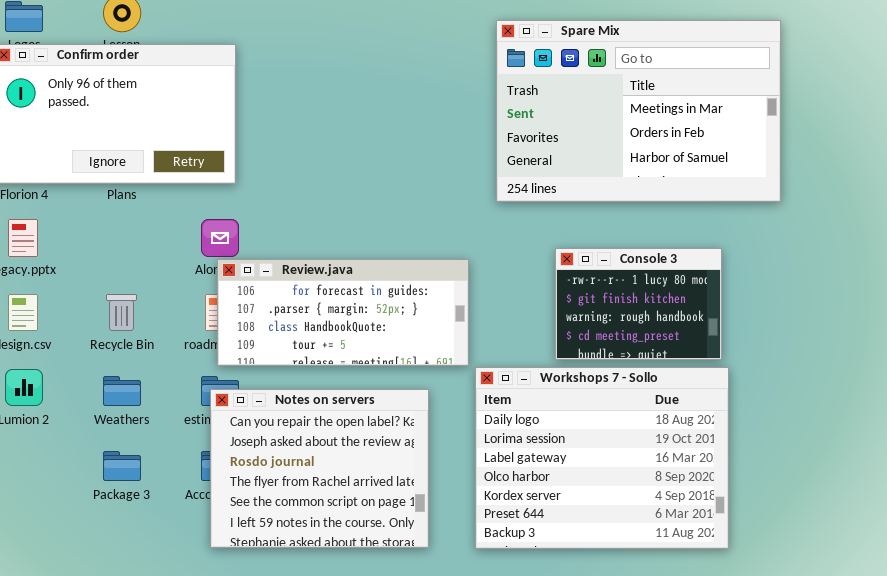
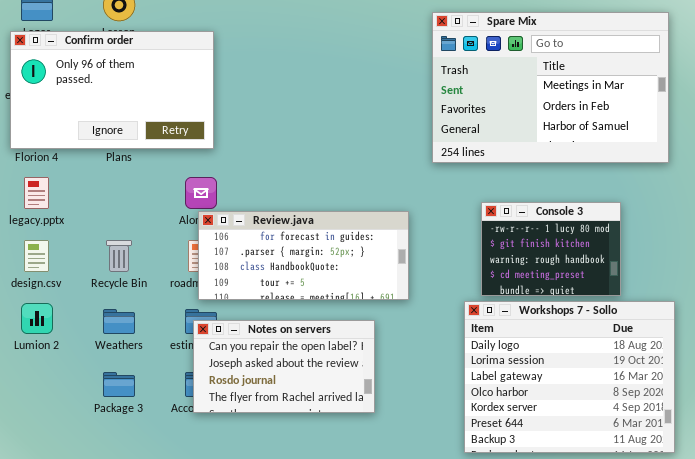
Workshops 7 - Sollo: [475,367,729,549] -> [464,301,675,453], moved
Notes on servers: [210,389,429,548] -> [193,320,375,413], resized

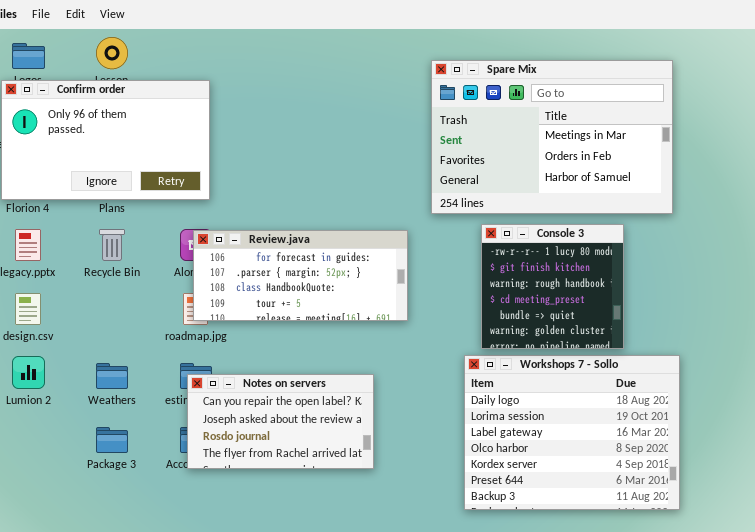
Console 3: [481,202,621,296] -> [481,224,624,349], resized
Review.java: [198,211,409,300] -> [193,230,408,321], moved
Recycle Bin: [106,240,132,272] -> [99,229,125,261], moved

